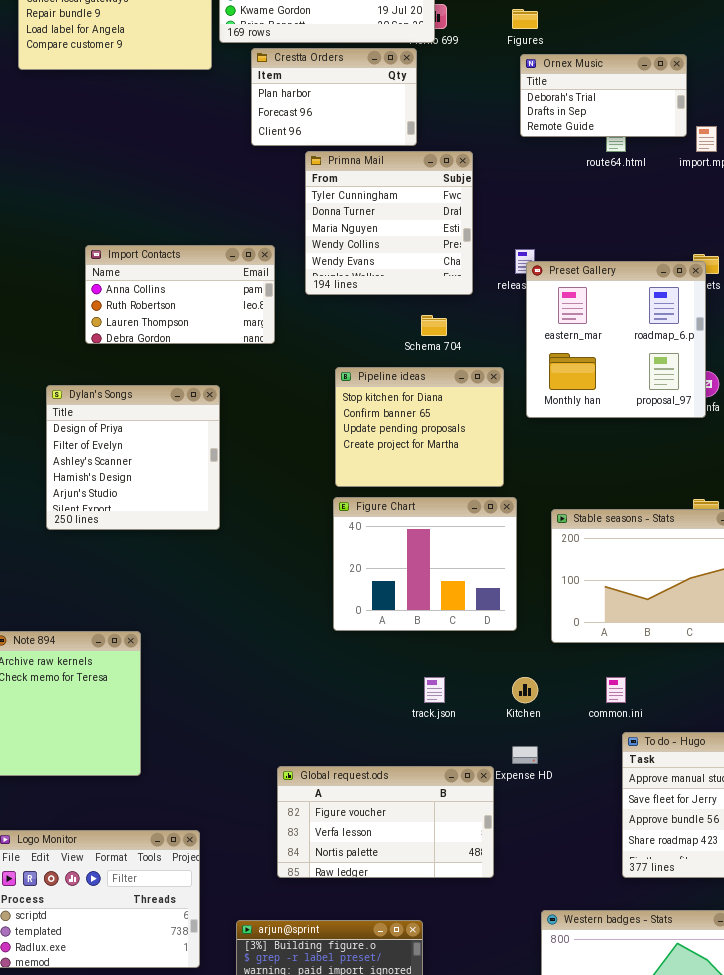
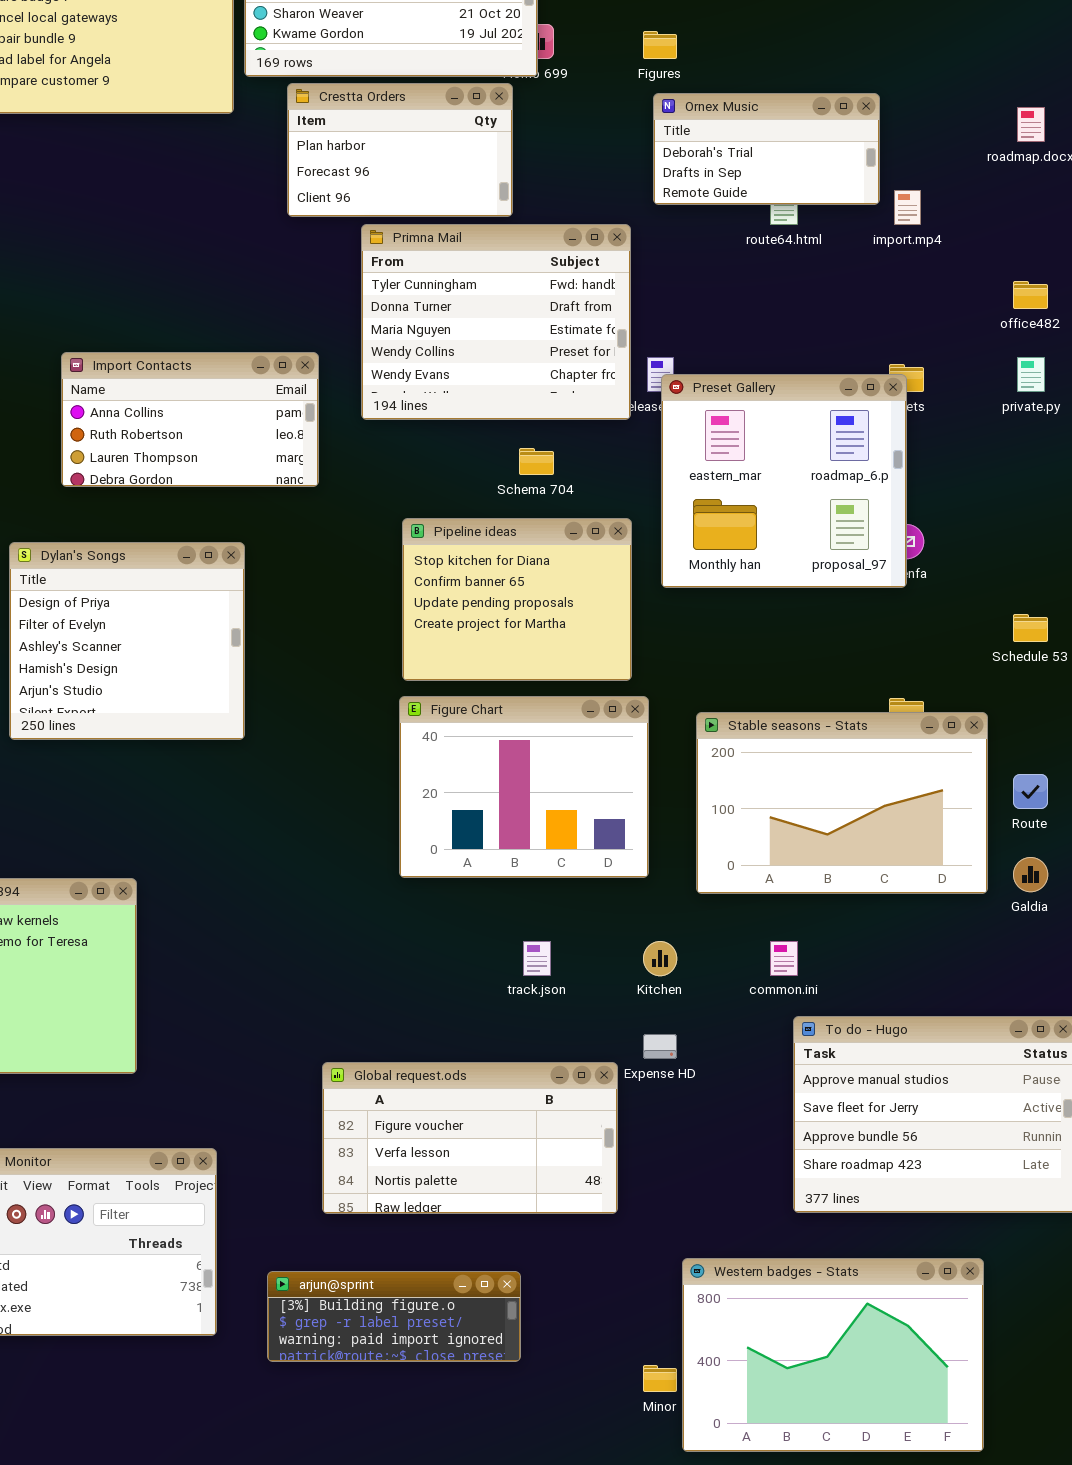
Primna Mail: [305,151,473,295] -> [361,224,631,420], resized

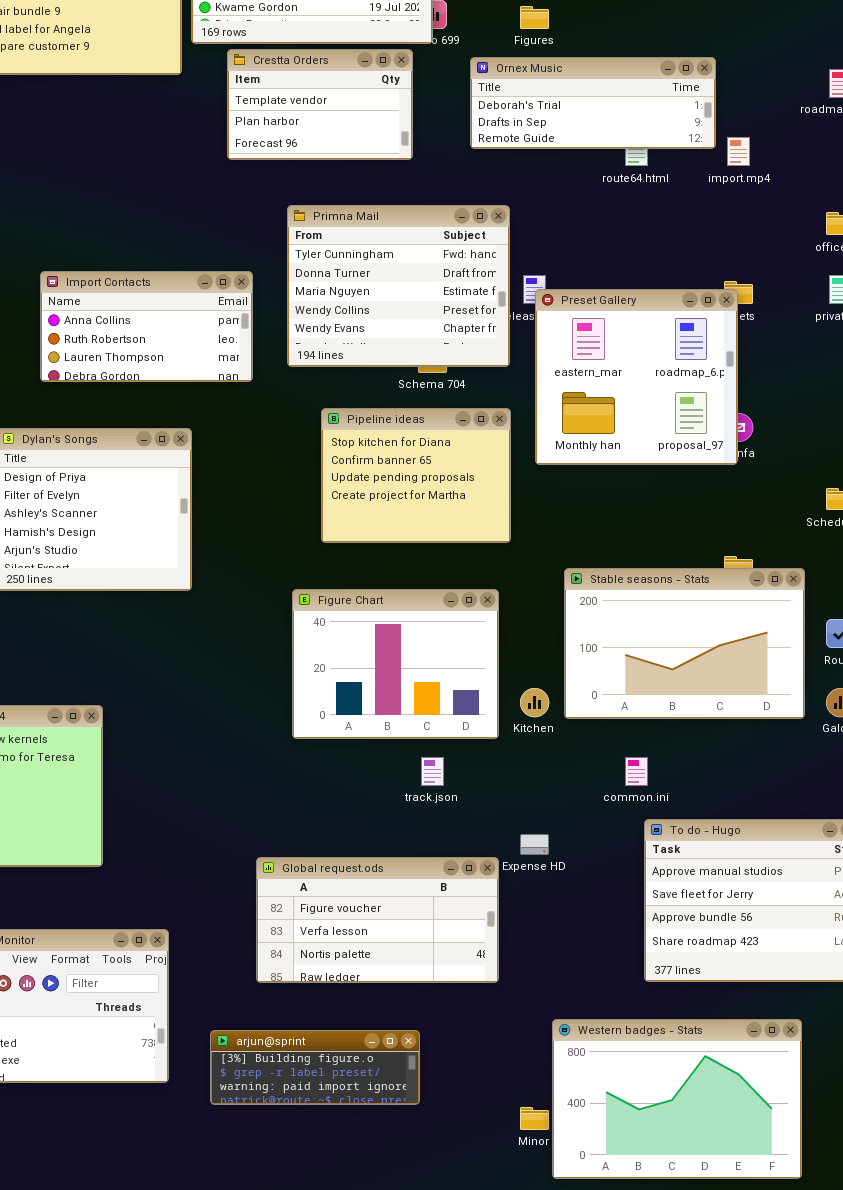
Crestta Orders: [287,83,513,217] -> [227,49,413,160], scrolled up 1 row
Ornex Music: [653,93,880,205] -> [470,57,716,149], resized
Primna Mail: [361,224,631,420] -> [287,205,510,367], moved
Figure Chart: [399,696,649,878] -> [292,589,499,739], moved
Kitchen: [643,941,677,976] -> [520,688,549,717], moved

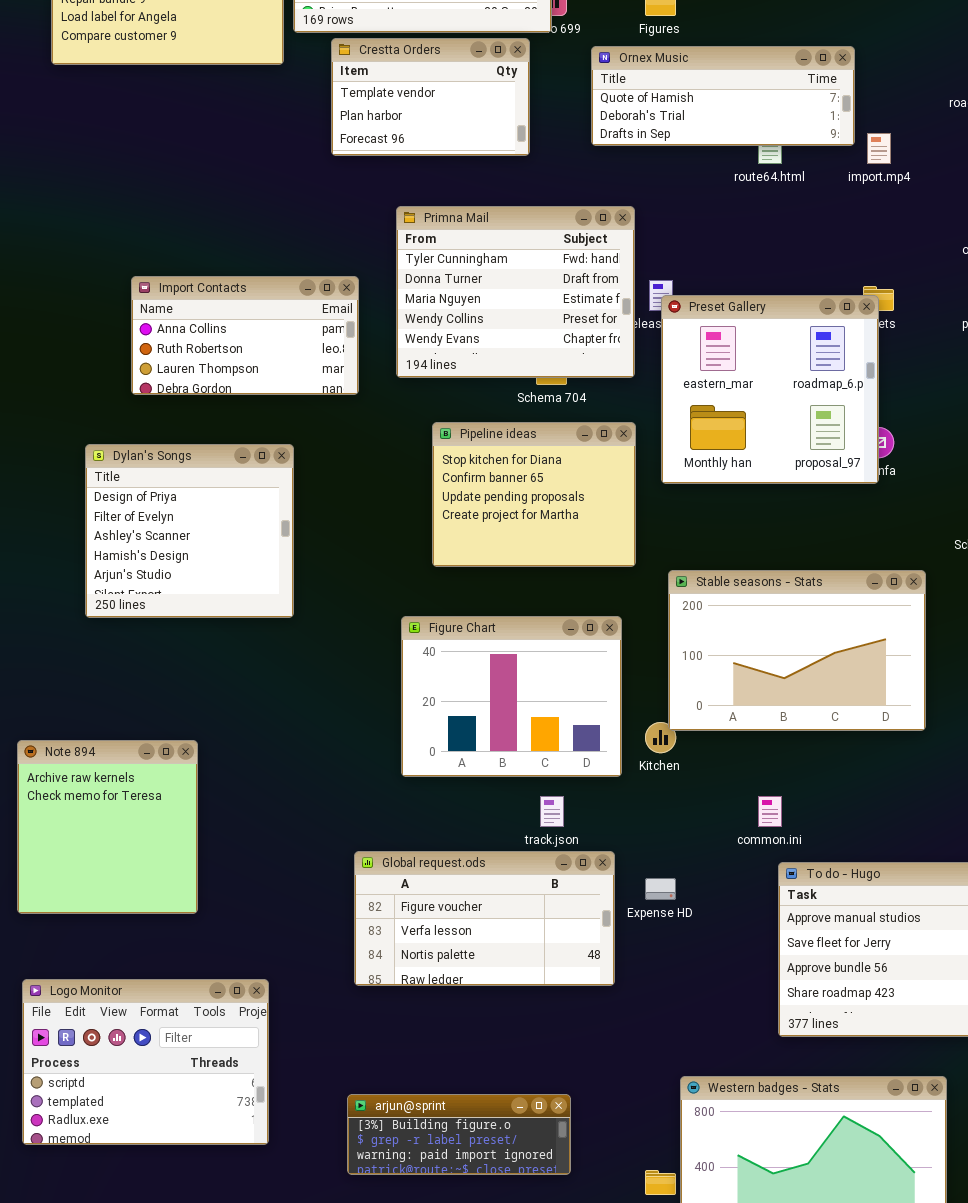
Ornex Music: [470,57,716,149] -> [591,46,855,146], scrolled up 1 row
Stable seasons - Stats: [564,568,805,719] -> [668,570,926,731], moved
Global request.ods: [256,857,499,983] -> [354,851,615,986], moved
arjun@sprint: [210,1030,420,1105] -> [347,1094,571,1175], moved

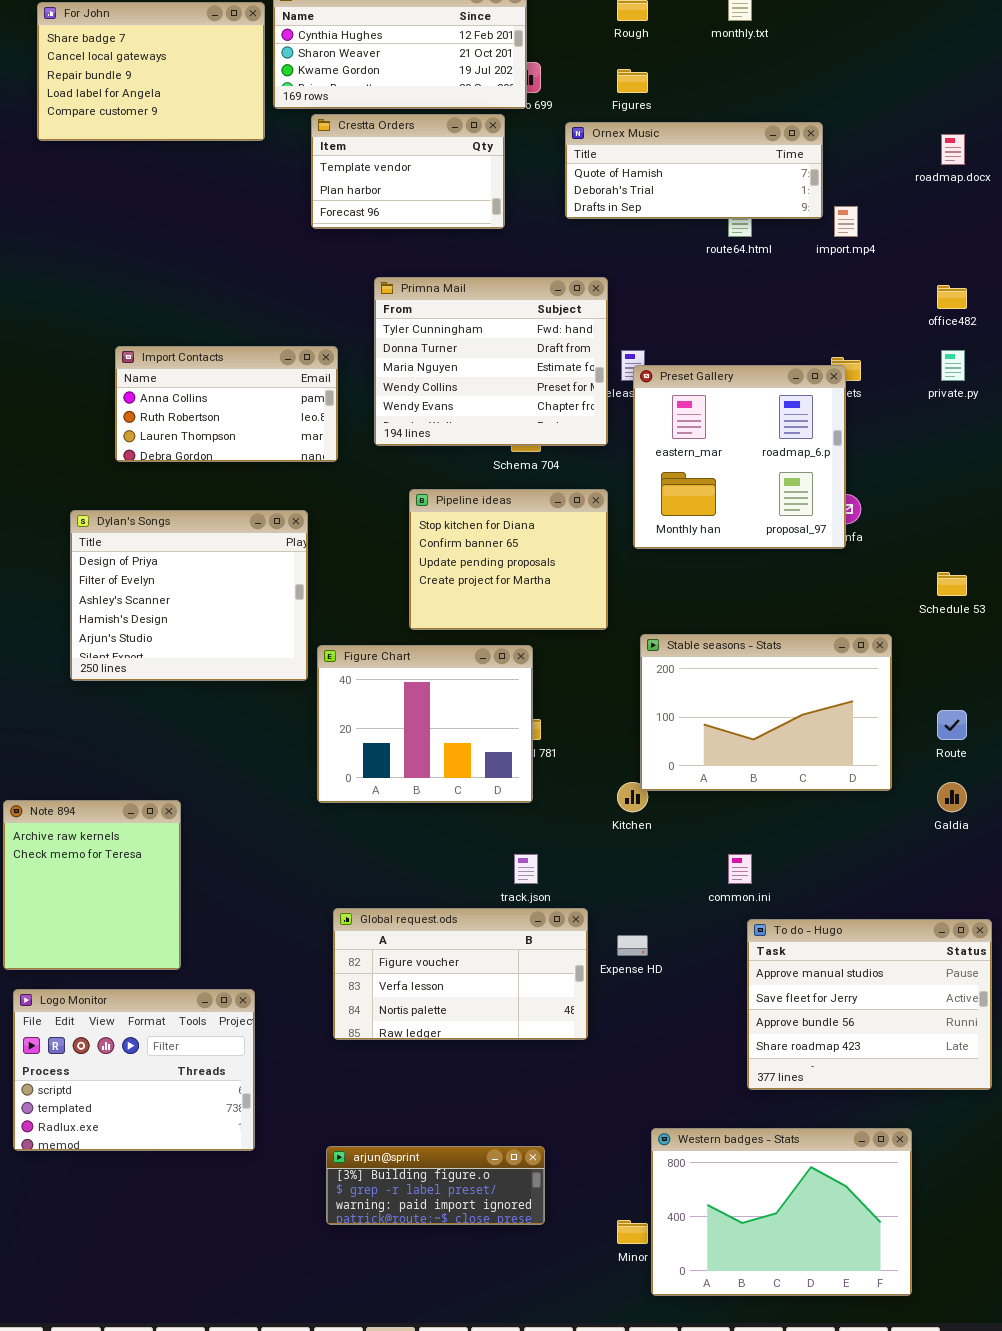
Dylan's Songs: [85,444,294,618] -> [70,510,308,681], resized
Figure Chart: [401,616,622,777] -> [317,645,533,803], moved
Logo Monitor: [22,979,269,1145] -> [13,989,255,1151], moved

